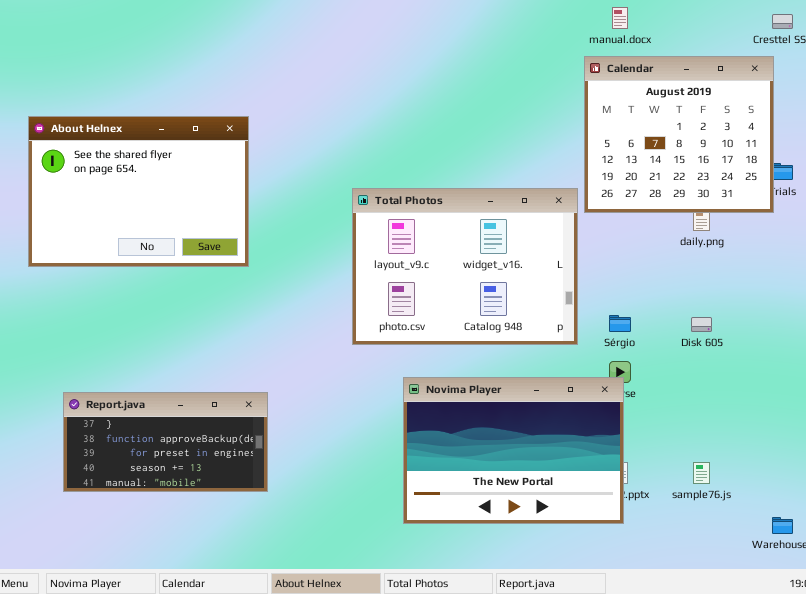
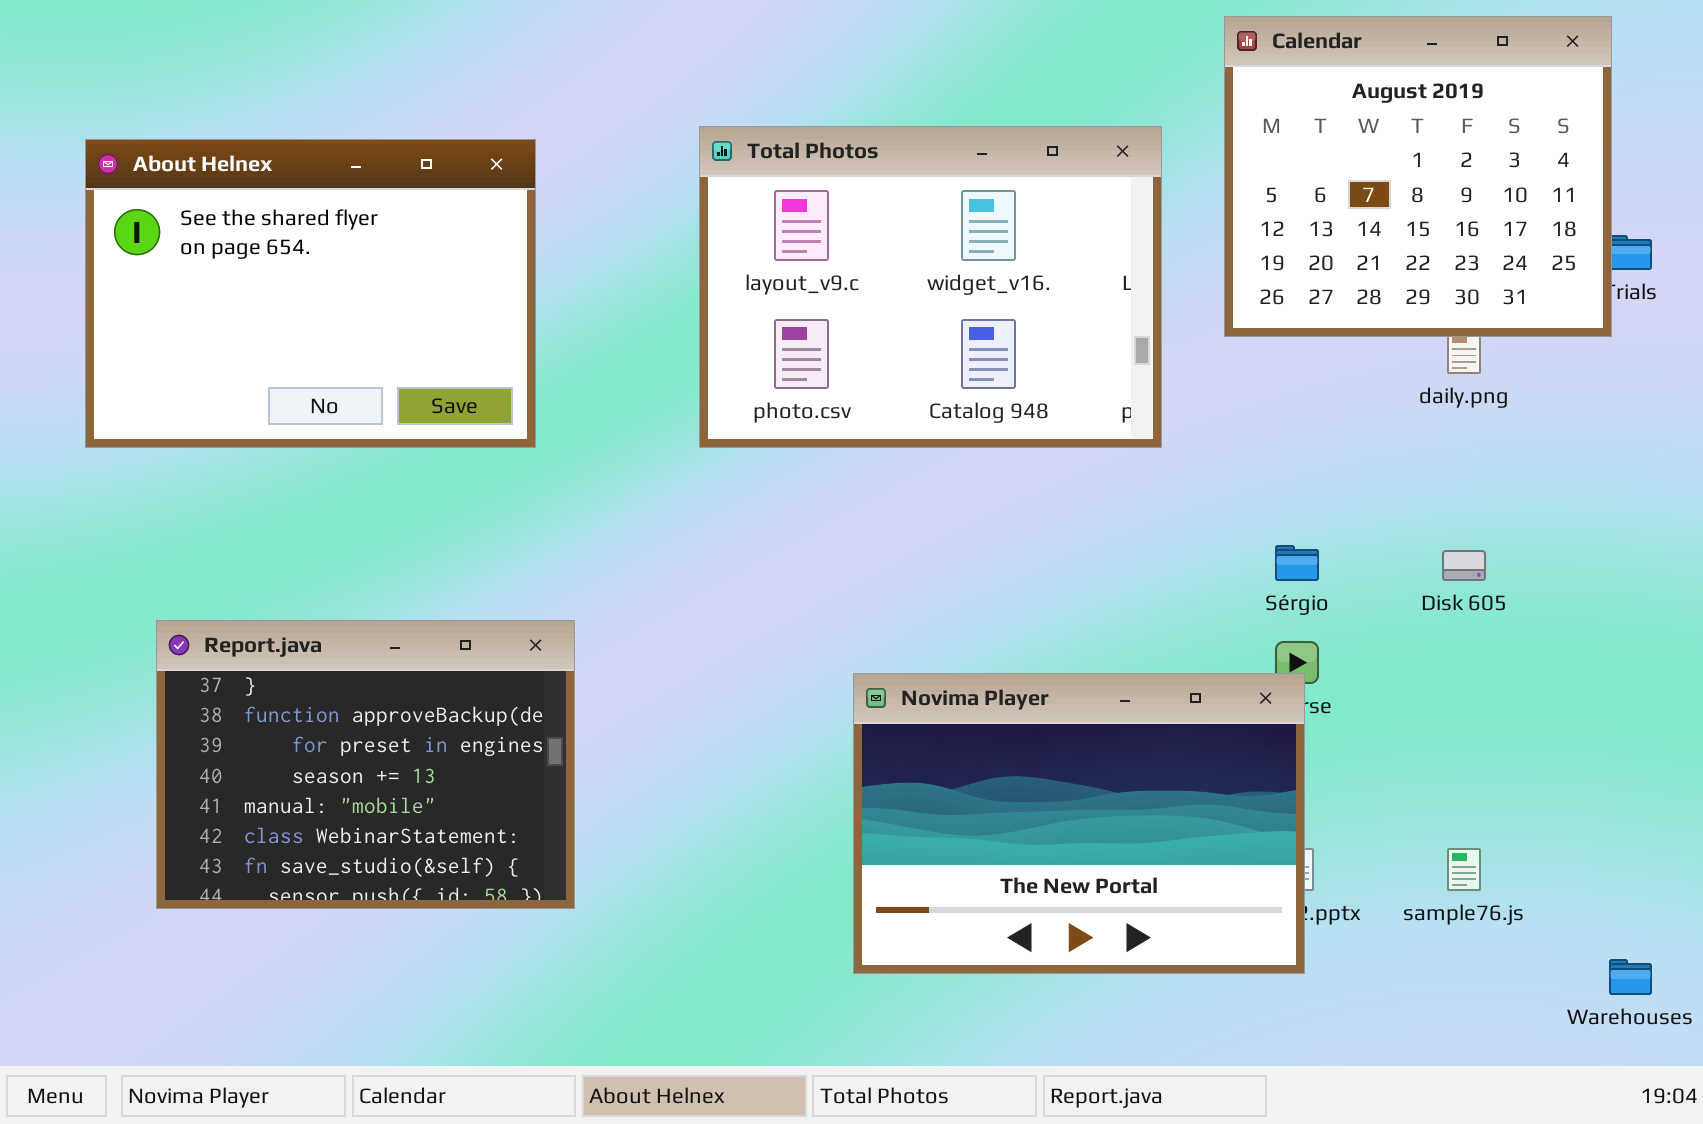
Total Photos: [352,188,578,345] -> [699,126,1162,448], moved
Report.java: [63,392,268,492] -> [156,620,575,909], resized

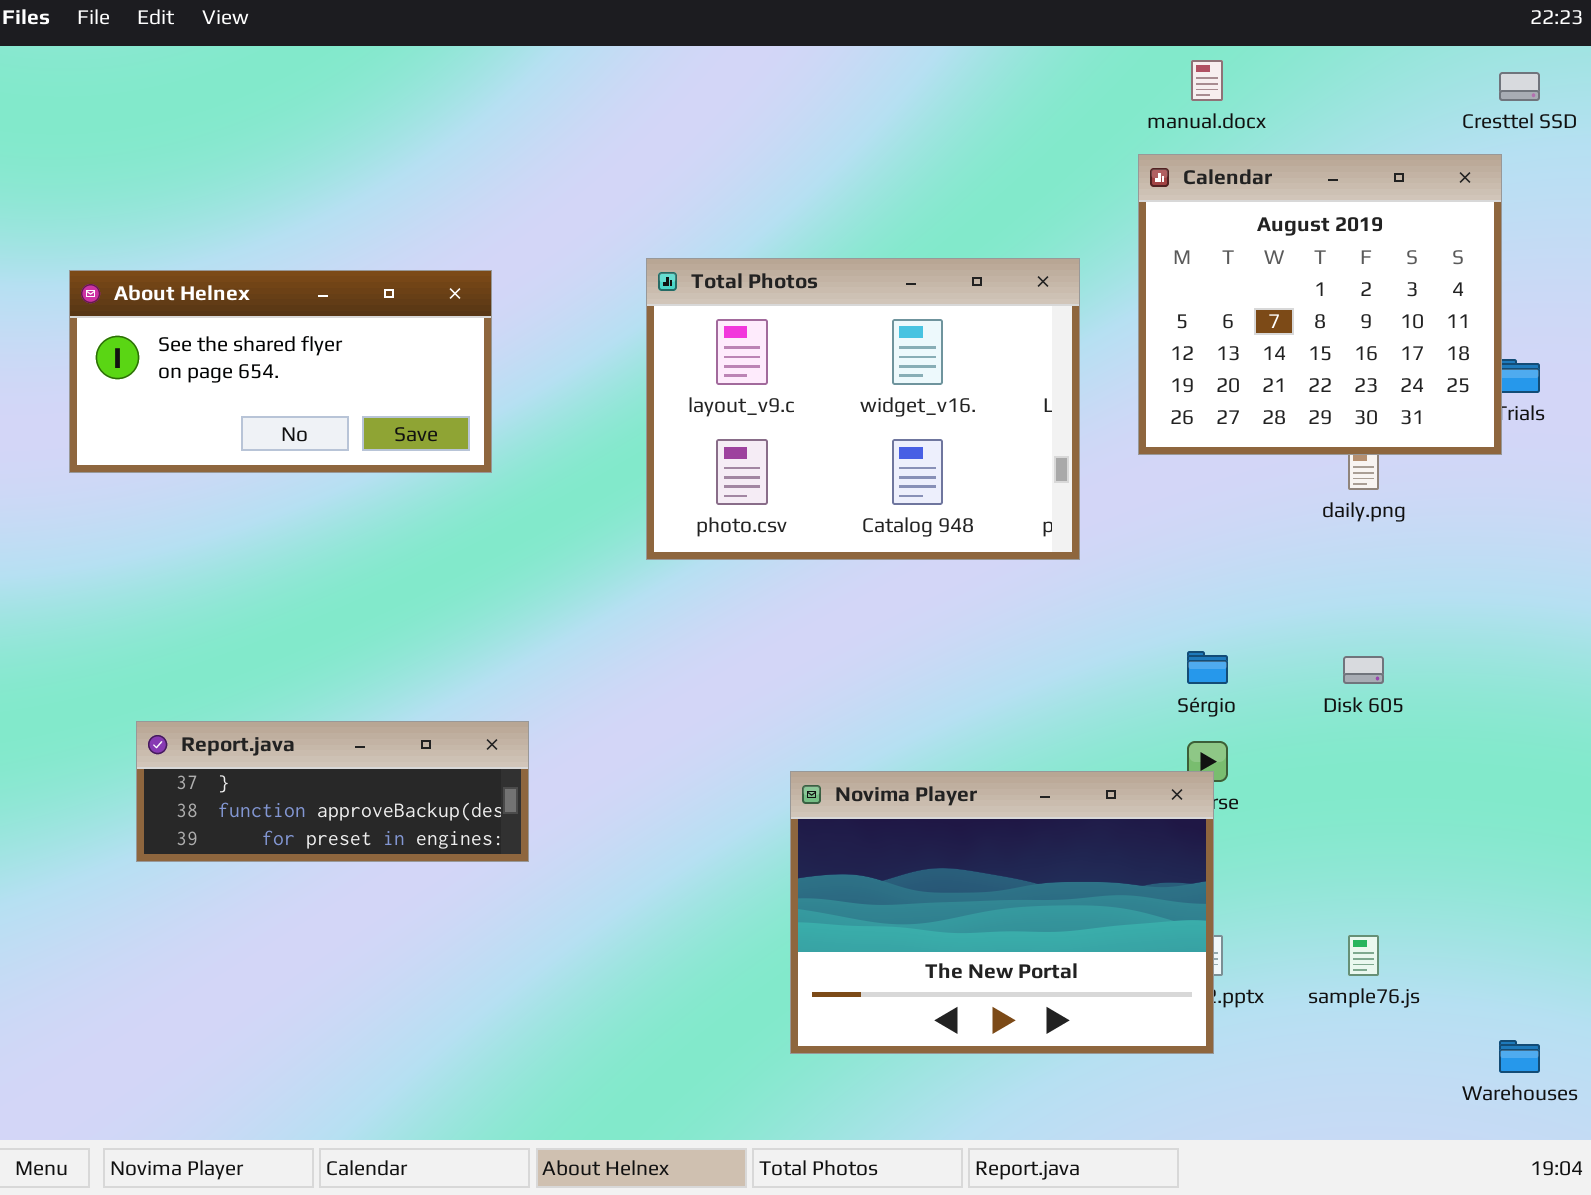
About Helnex: [85,139,536,448] -> [69,270,492,473], resized
Report.java: [156,620,575,909] -> [136,721,529,862], resized

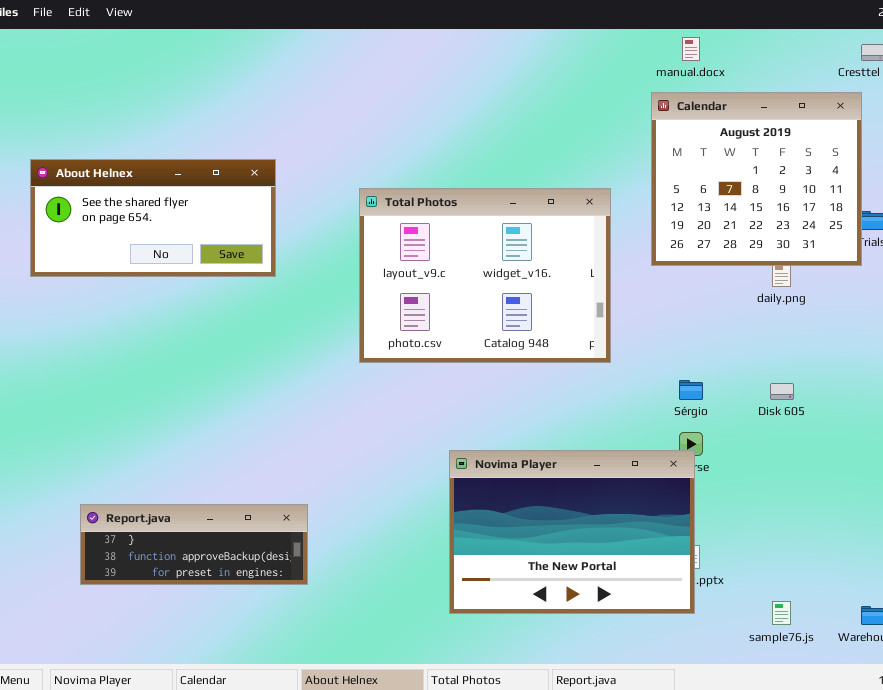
Total Photos: [646,258,1080,560] -> [359,188,611,363], moved
Report.java: [136,721,529,862] -> [80,504,308,585], moved
sample76.js: [1348,935,1379,976] -> [772,601,791,625], moved

